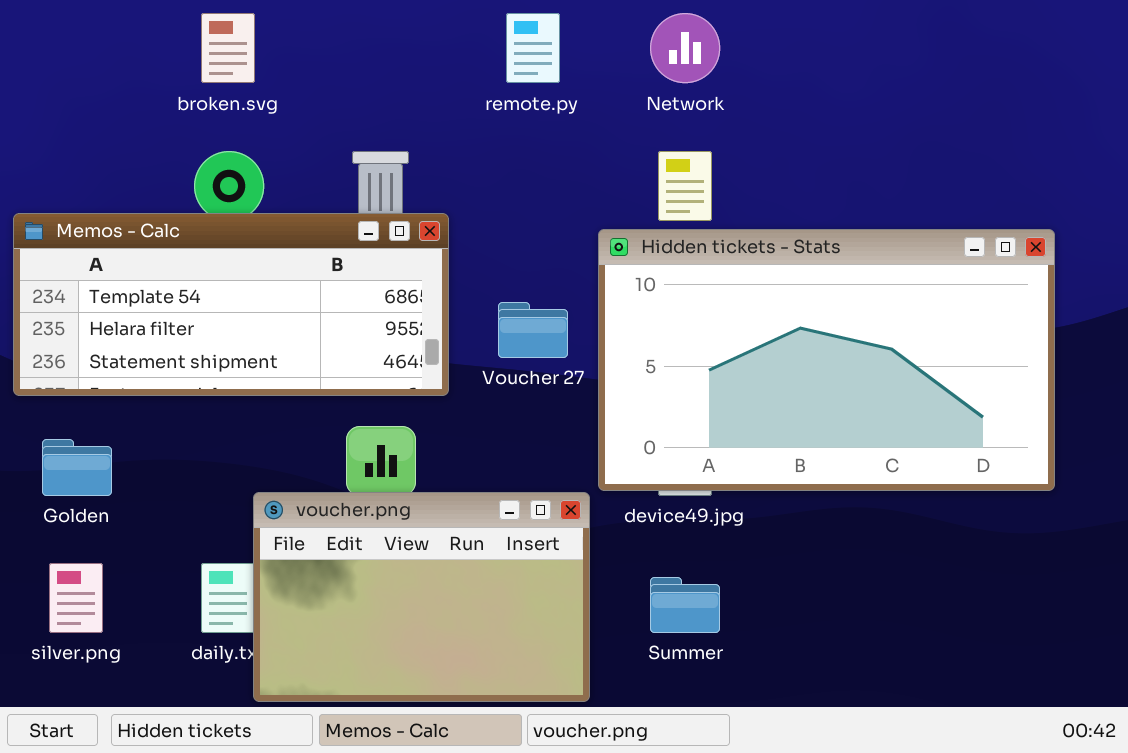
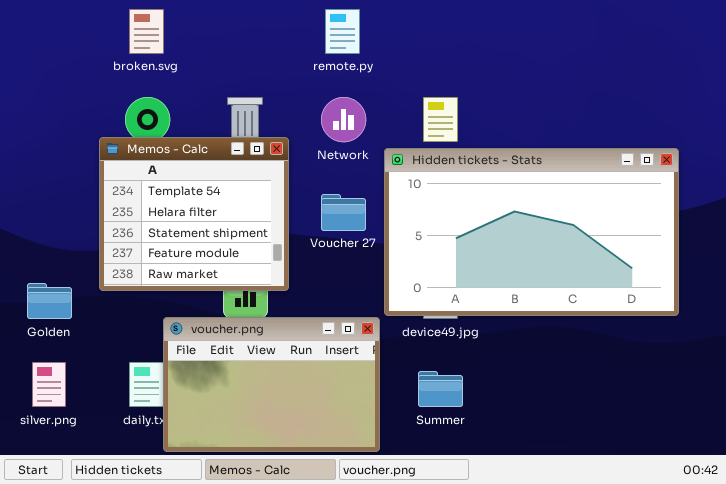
Network: [650,13,720,83] -> [321,97,366,142], moved
Memos - Calc: [13,213,449,396] -> [99,137,289,291], resized

